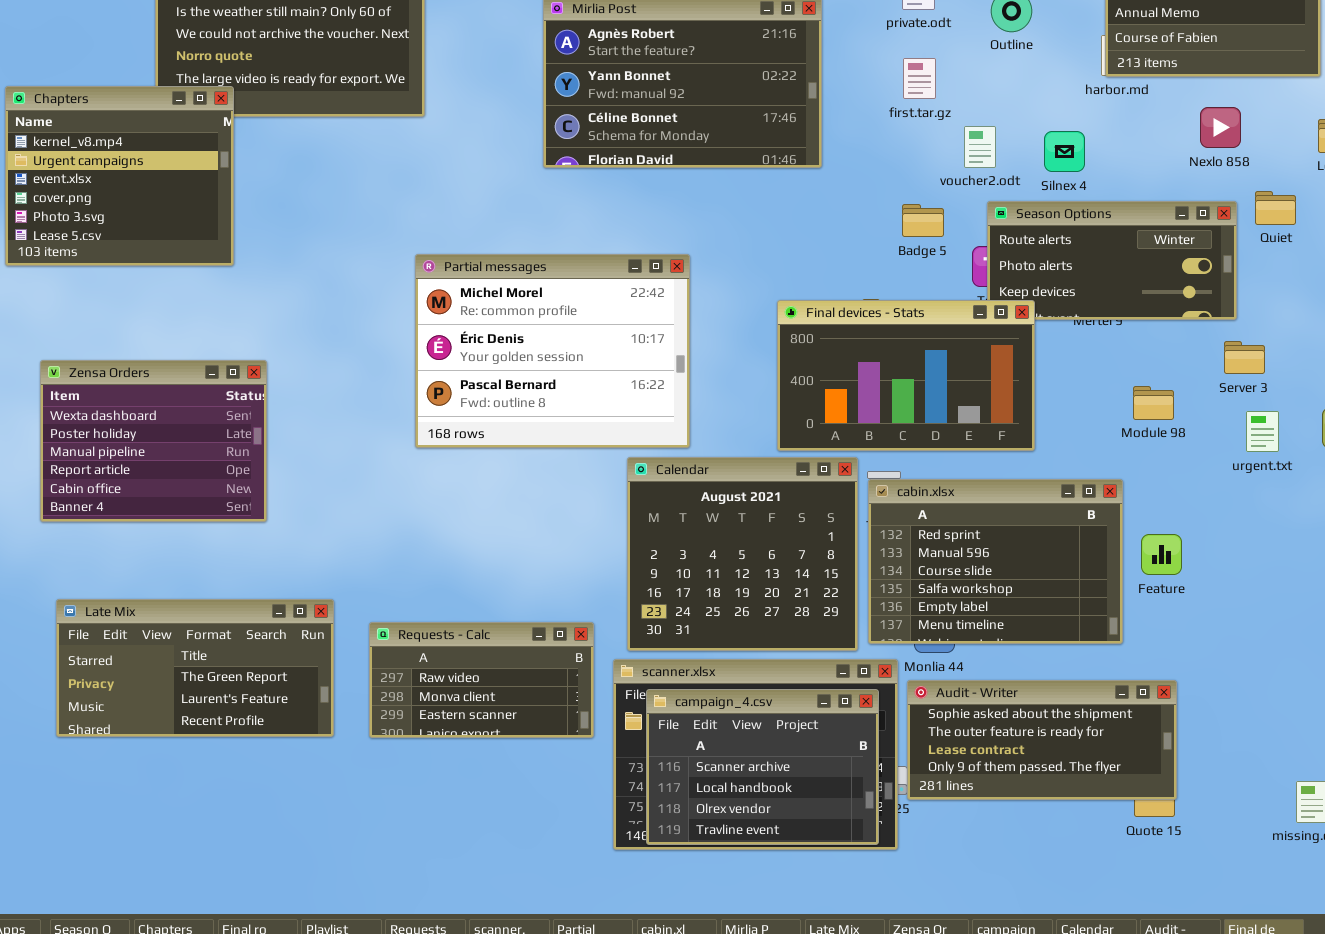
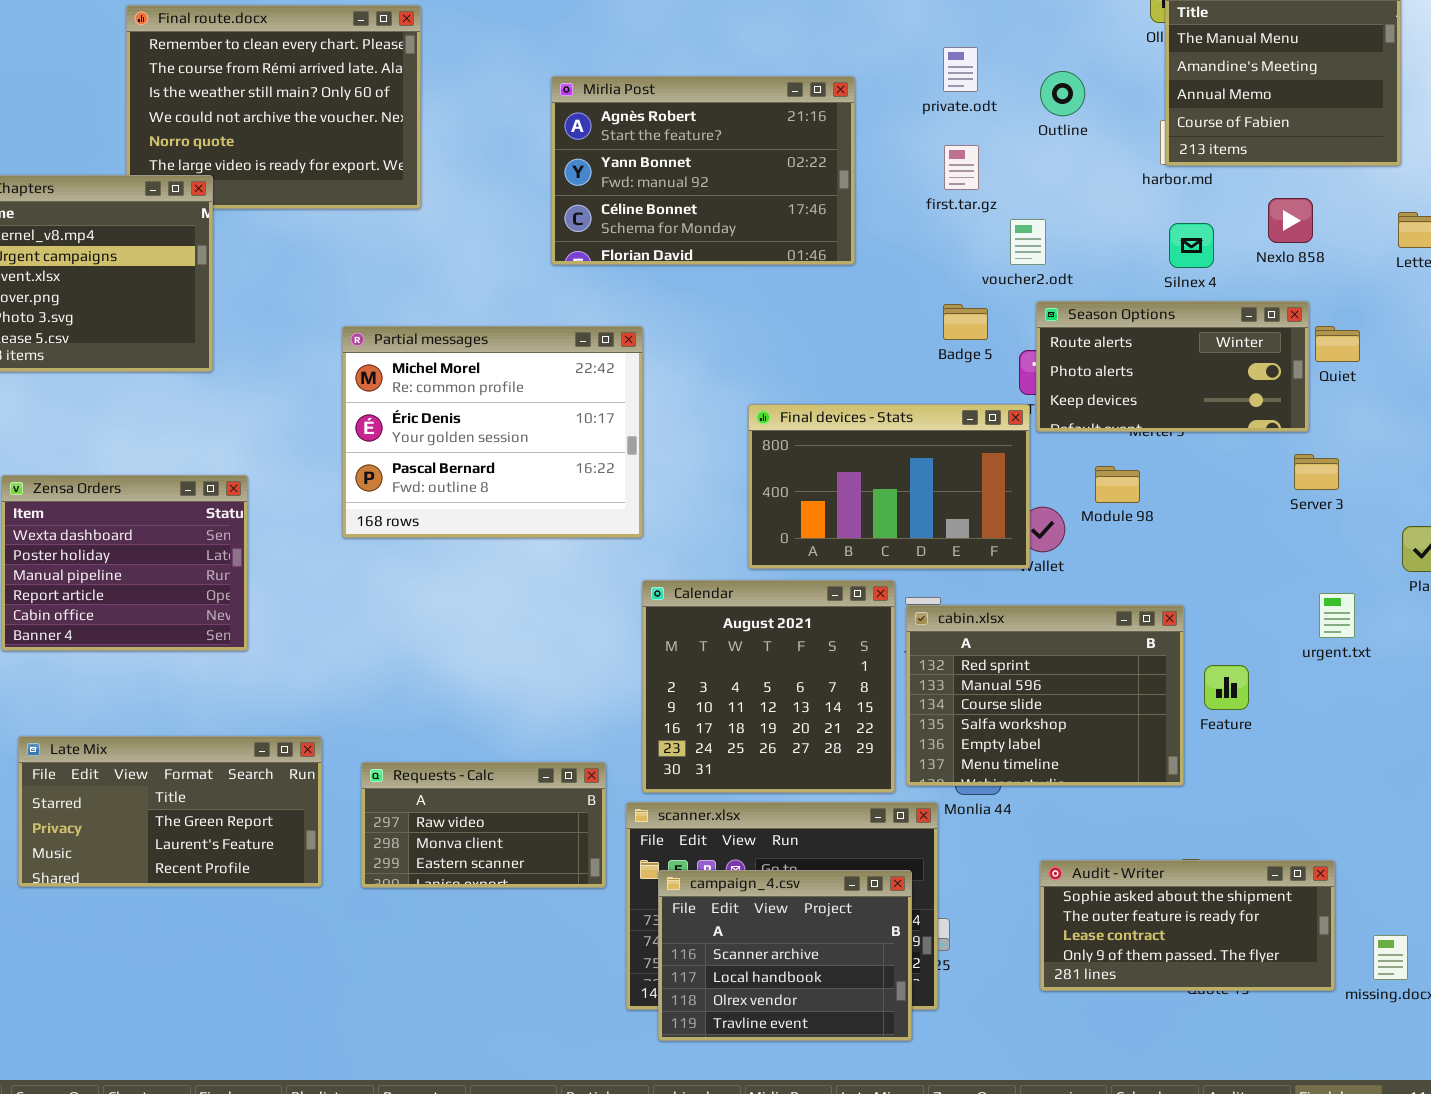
Silnex 4: [1044,131,1085,172] -> [1169,223,1214,268], moved
Quiet: [1255,191,1296,225] -> [1315,326,1360,362], moved
Partial messages: [415,254,690,448] -> [342,326,643,538], moved
Final devices - Stats: [777,300,1035,451] -> [748,404,1030,569], moved
Module 98: [1133,386,1174,420] -> [1095,466,1140,503], moved
urgent.txt: [1246,411,1279,452] -> [1319,593,1355,638], moved
Audit - Writer: [907,680,1177,800] -> [1040,860,1335,991], moved
campaign_4.csv: [646,689,879,845] -> [658,870,912,1041], moved

